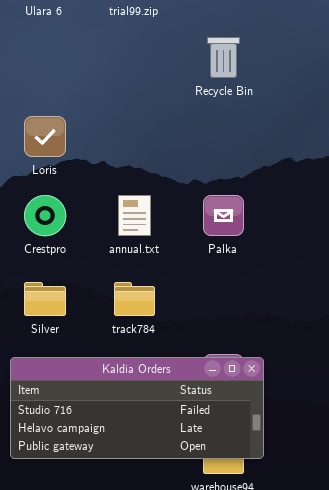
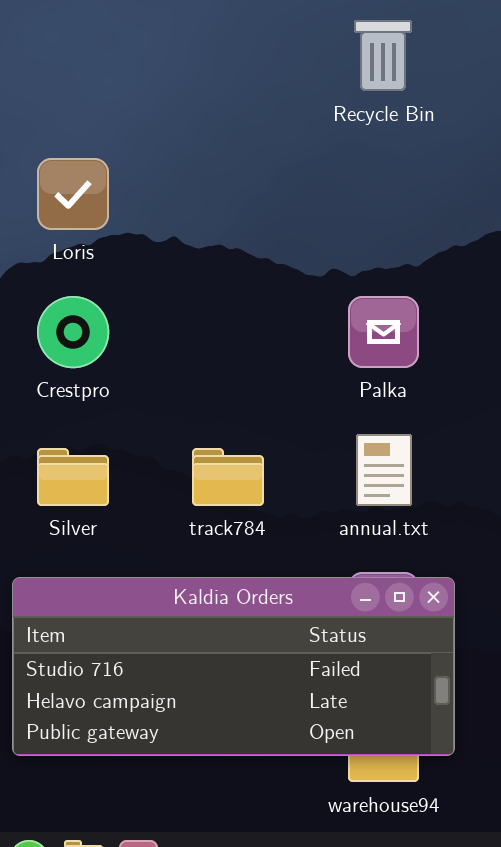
annual.txt: [118,195,151,236] -> [356,434,412,506], moved

